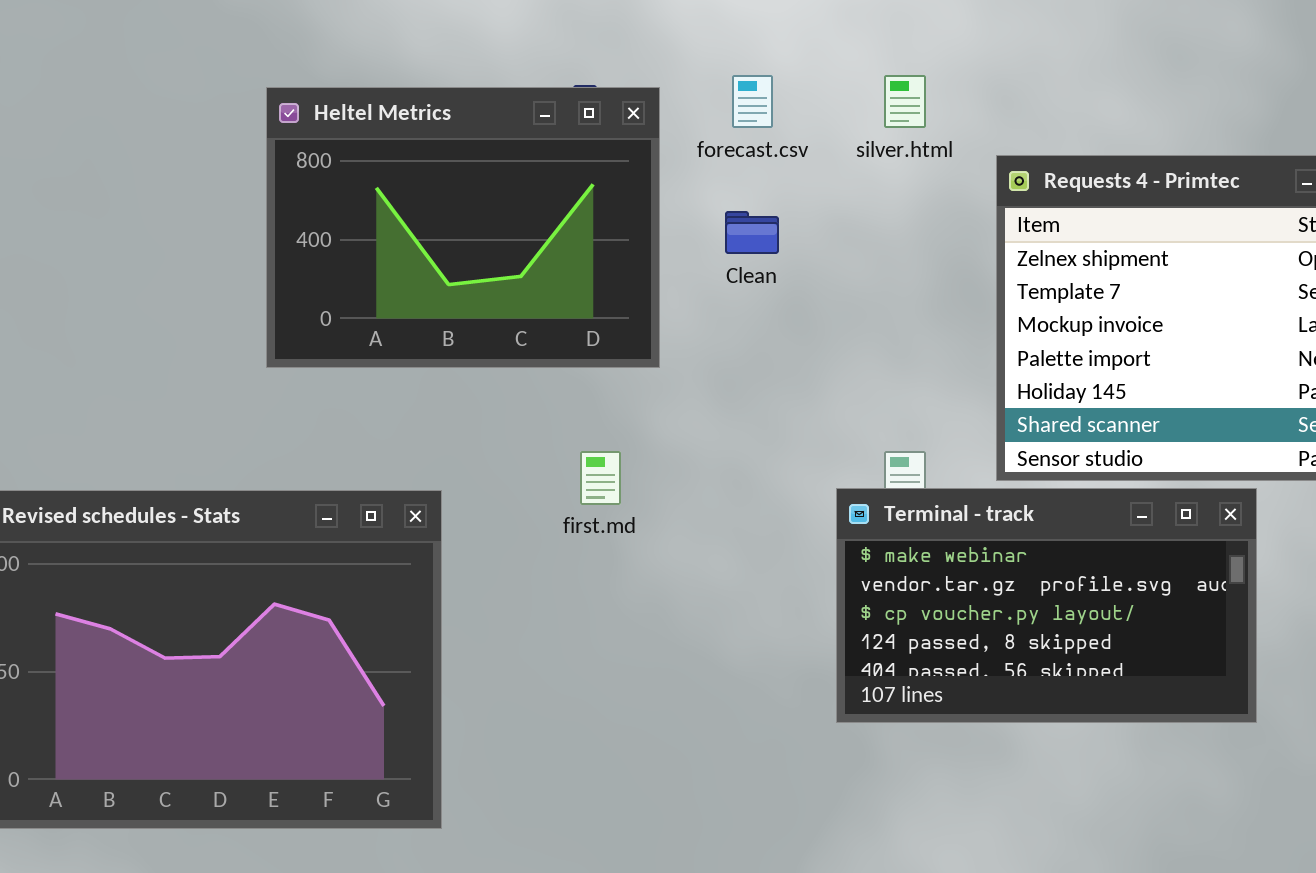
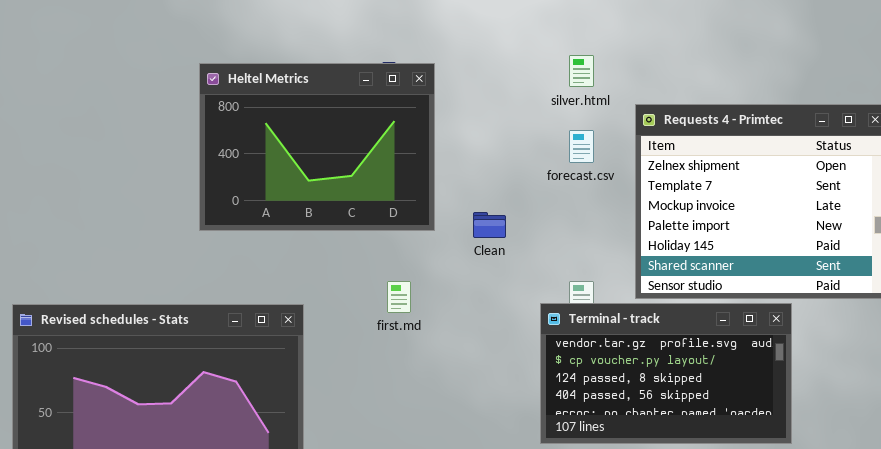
forecast.csv: [732,75,773,128] -> [569,130,594,163], moved
Clean: [725,211,779,254] -> [473,212,506,238], moved
Terminal - track: [836,488,1257,723] -> [540,303,792,444], scrolled down 1 row

